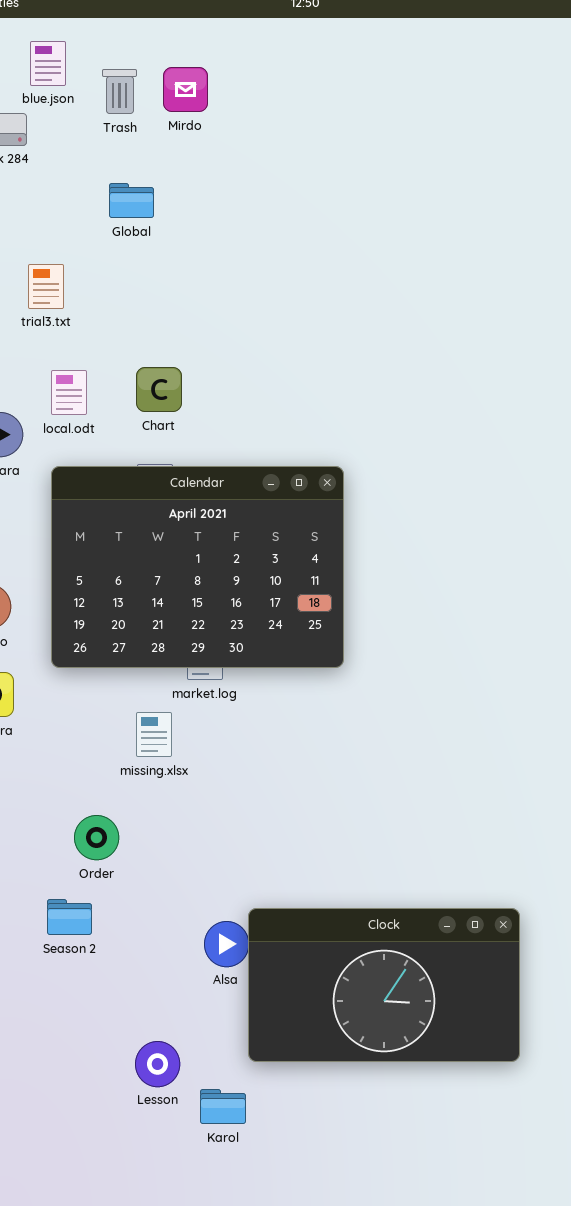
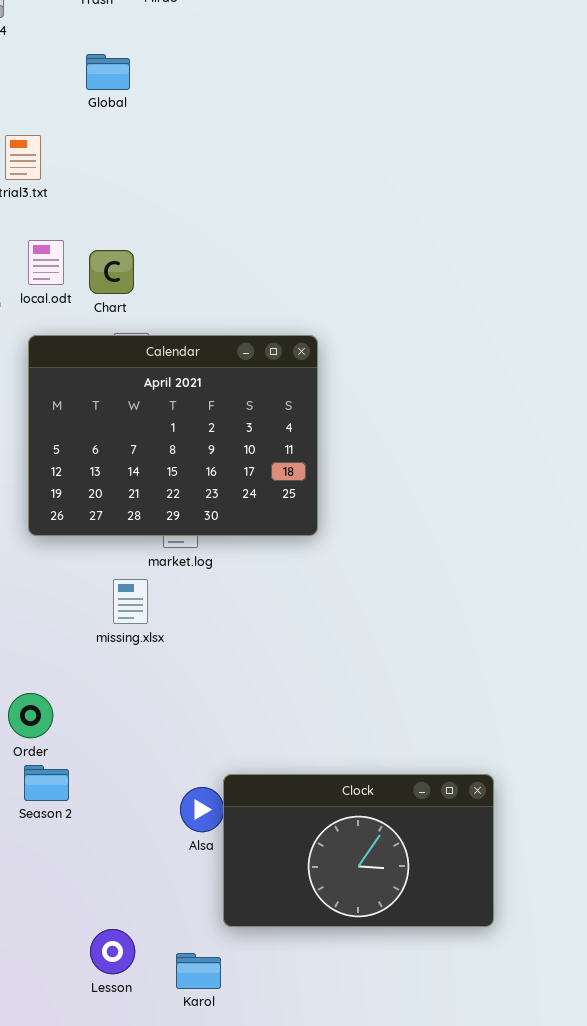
Chart: [136,367,182,412] -> [89,250,134,294], moved
Order: [74,815,119,860] -> [8,693,53,738], moved
Lesson: [135,1041,180,1087] -> [90,929,135,974], moved

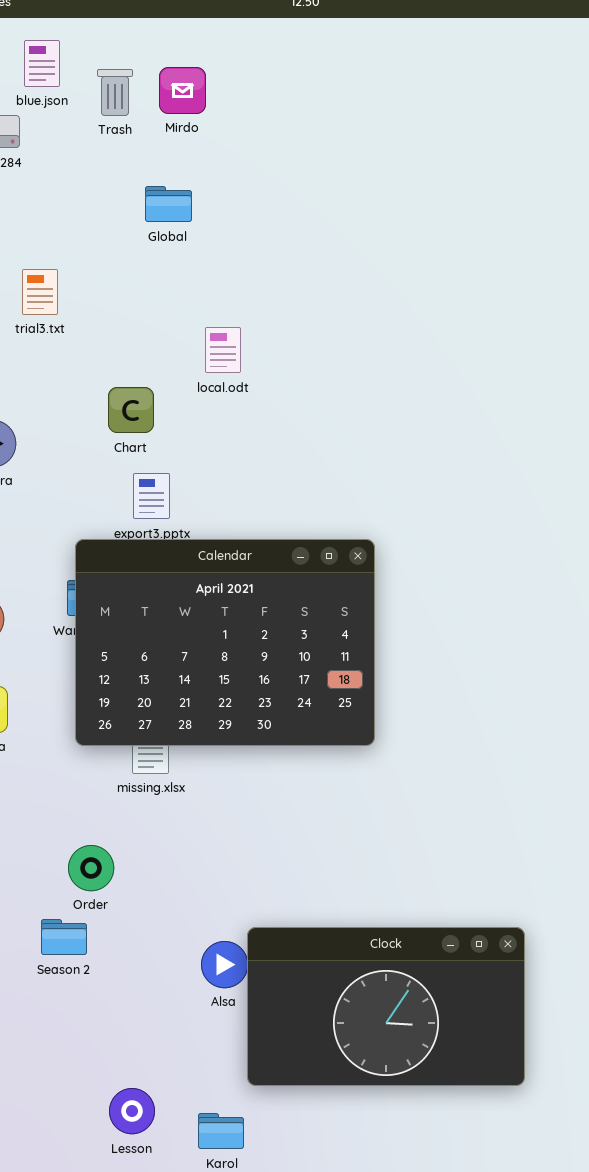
Global: [86,54,130,90] -> [145,186,192,222], moved
local.odt: [28,240,64,285] -> [205,327,241,373], moved
Calendar: [28,335,318,536] -> [75,539,375,746], moved
Order: [8,693,53,738] -> [68,845,114,891], moved

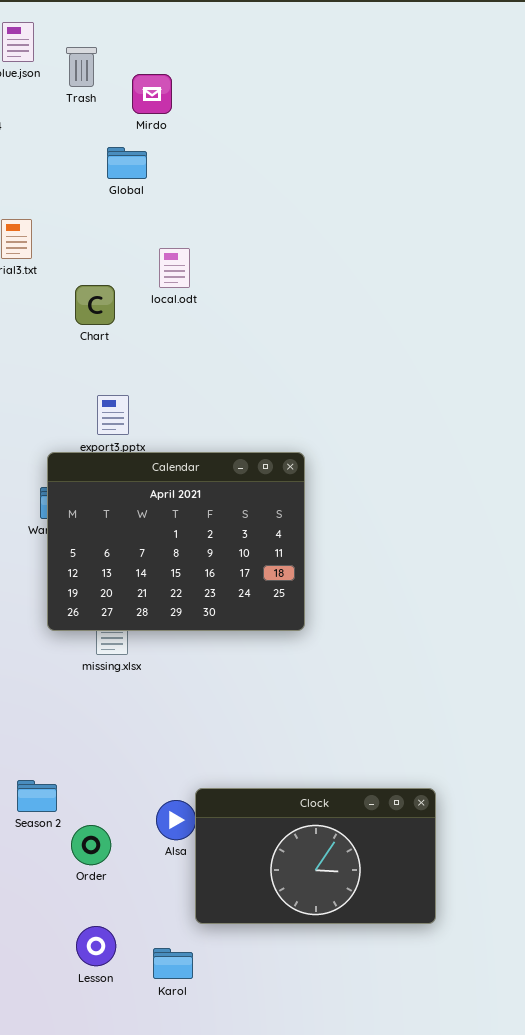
Mirdo: [159,67,206,114] -> [132,74,172,114], moved
local.odt: [205,327,241,373] -> [159,248,190,288], moved
Chart: [108,387,154,433] -> [75,285,115,325], moved
Order: [68,845,114,891] -> [71,825,111,865], moved

